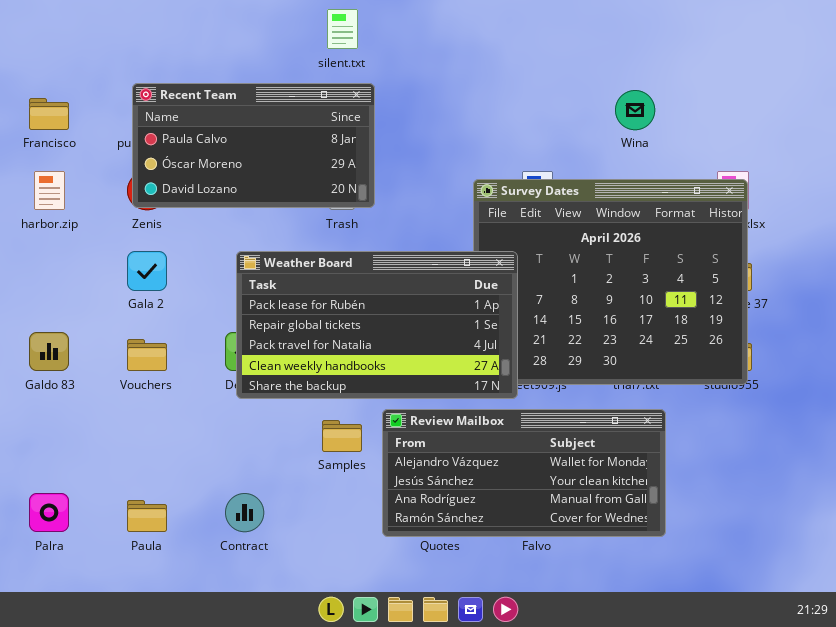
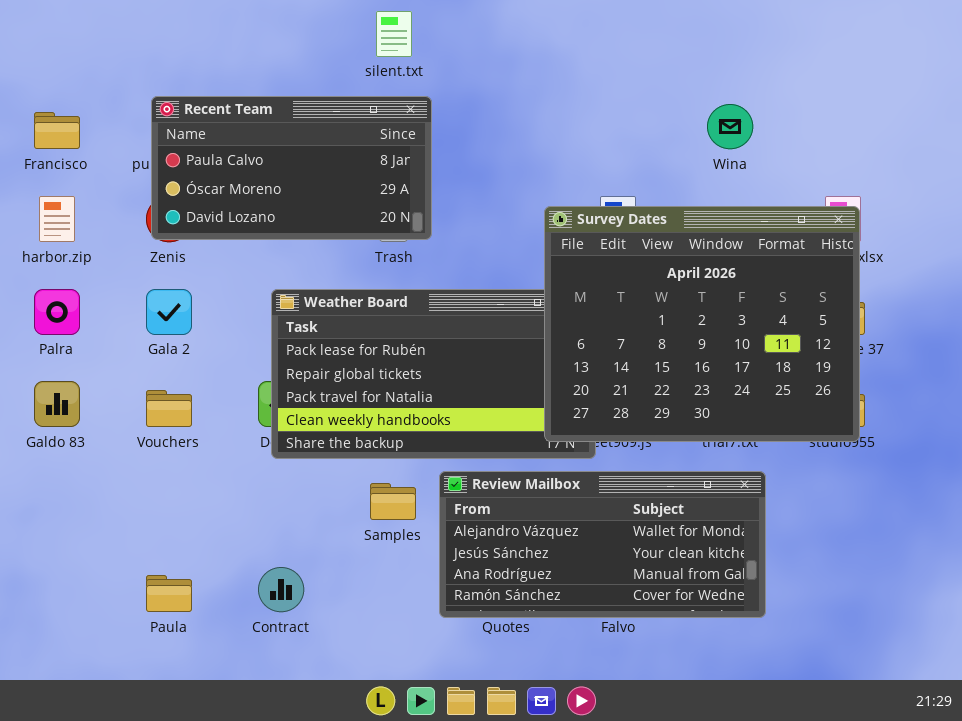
Survey Dates: [473,179,748,385] -> [544,206,860,442], raised
Palra: [29,493,69,532] -> [34,289,80,335], moved

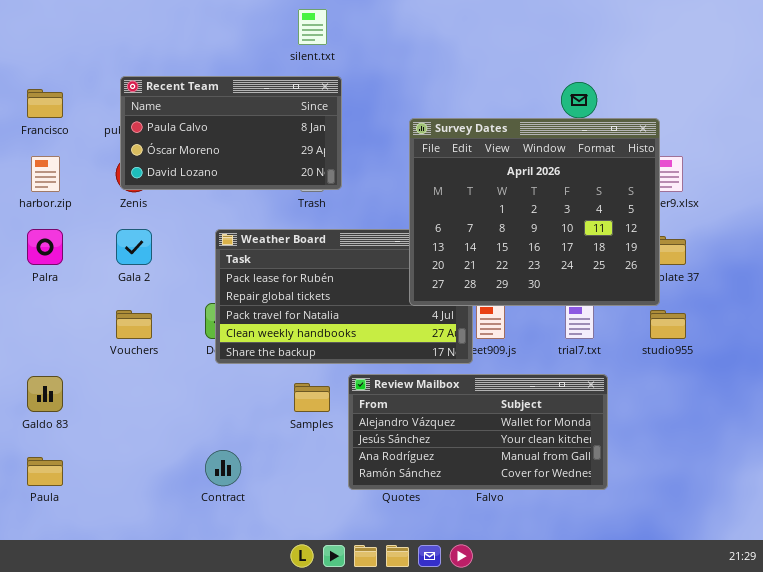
Survey Dates: [544,206,860,442] -> [409,118,660,306], moved
Galdo 83: [34,381,80,427] -> [27,376,63,412], moved
Paula: [146,575,192,612] -> [27,457,63,486], moved

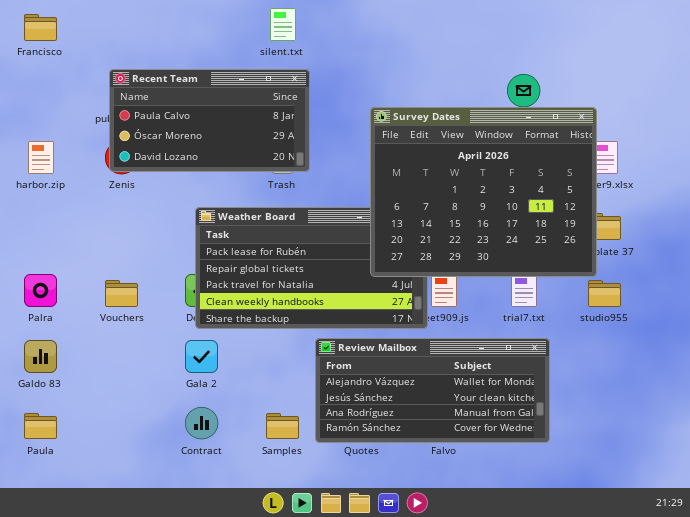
Francisco: [27,89,63,118] -> [24,14,57,41], moved
Palra: [27,229,63,265] -> [24,274,57,307], moved
Gala 2: [116,229,152,265] -> [185,340,218,373], moved
Samples: [294,383,330,412] -> [266,413,299,439], moved

